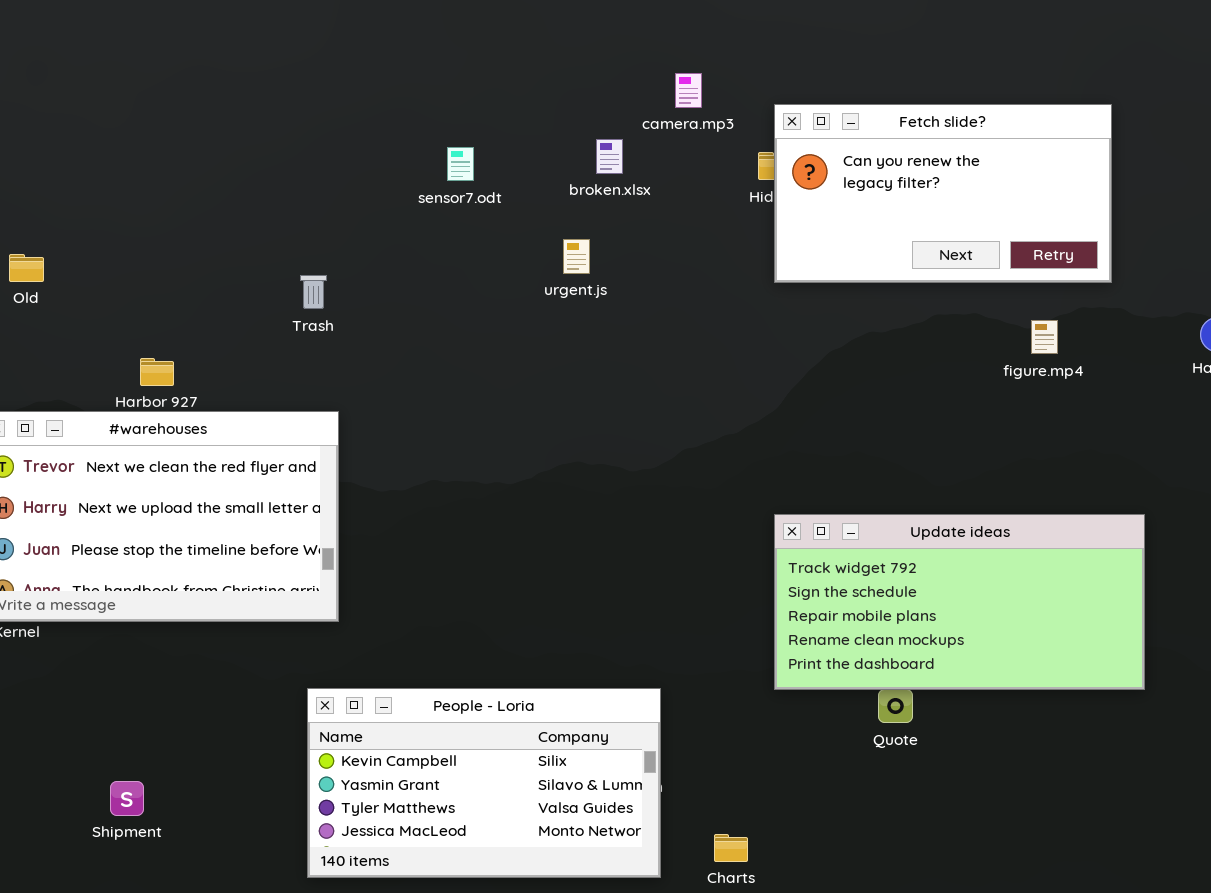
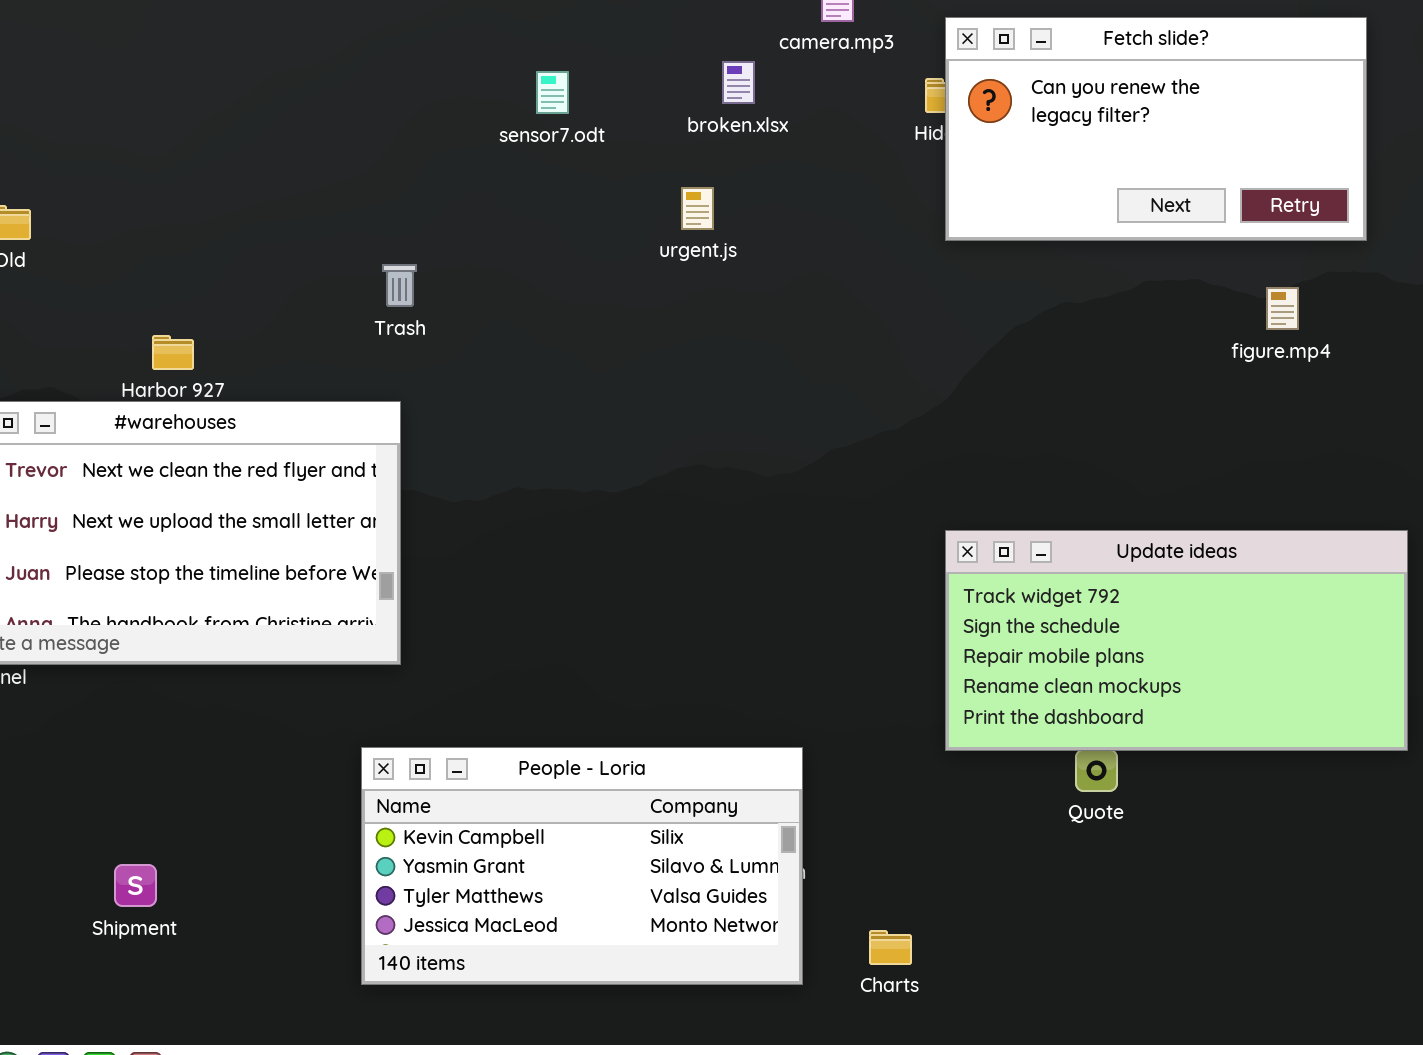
Trash: [300,275,327,309] -> [382,264,417,307], moved

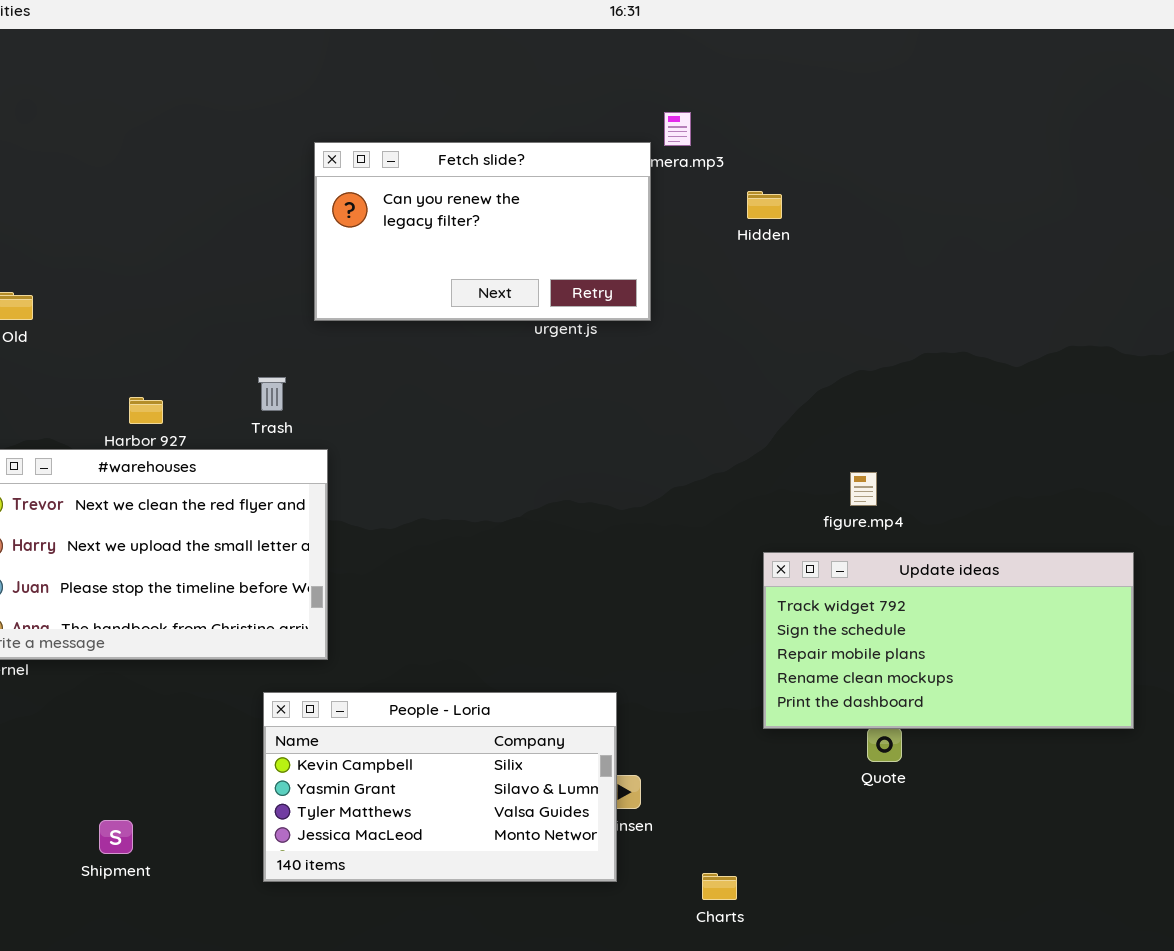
Fetch slide?: [945,17,1367,241] -> [314,142,651,321], moved
Trash: [382,264,417,307] -> [258,377,286,411], moved
figure.mp4: [1266,287,1299,330] -> [850,472,877,506], moved
People - Loria: [361,747,803,985] -> [263,692,617,882], moved

